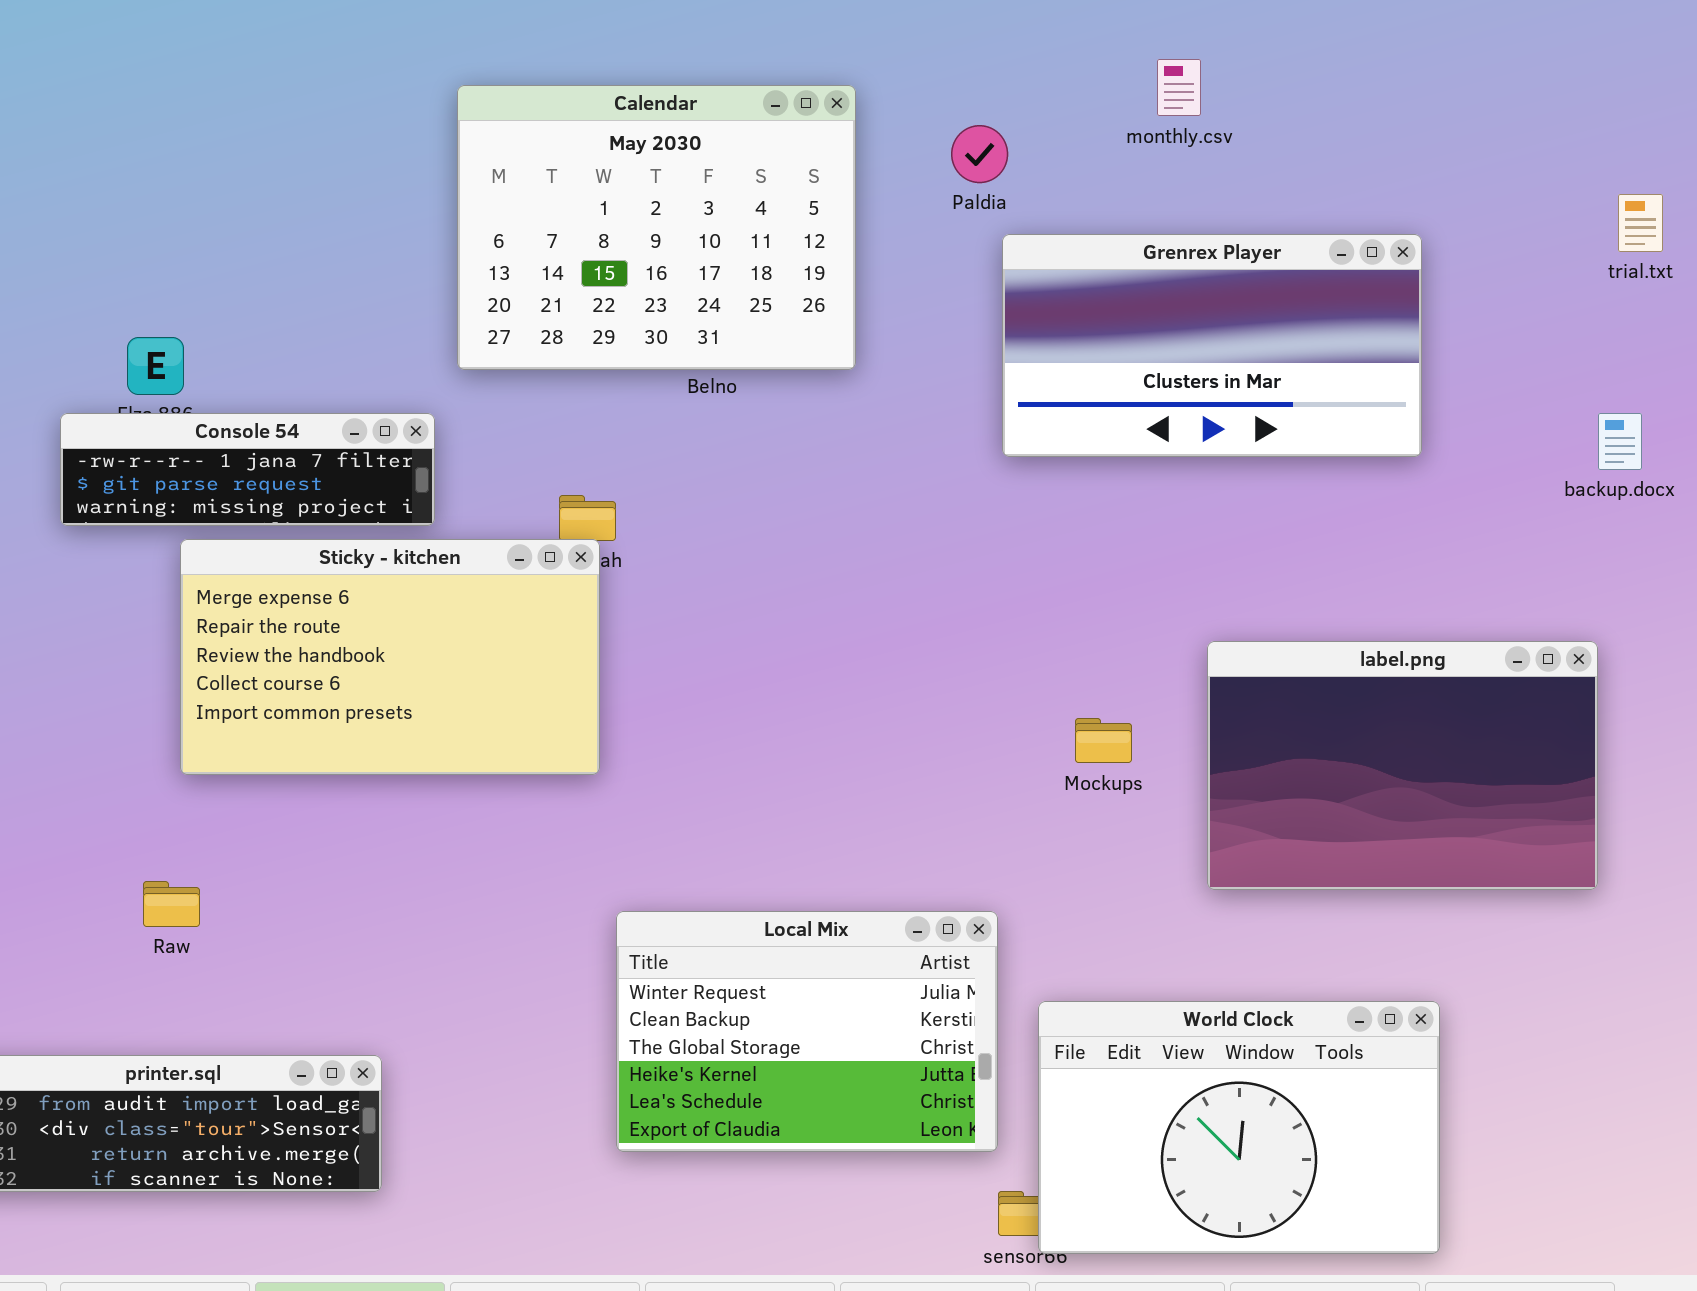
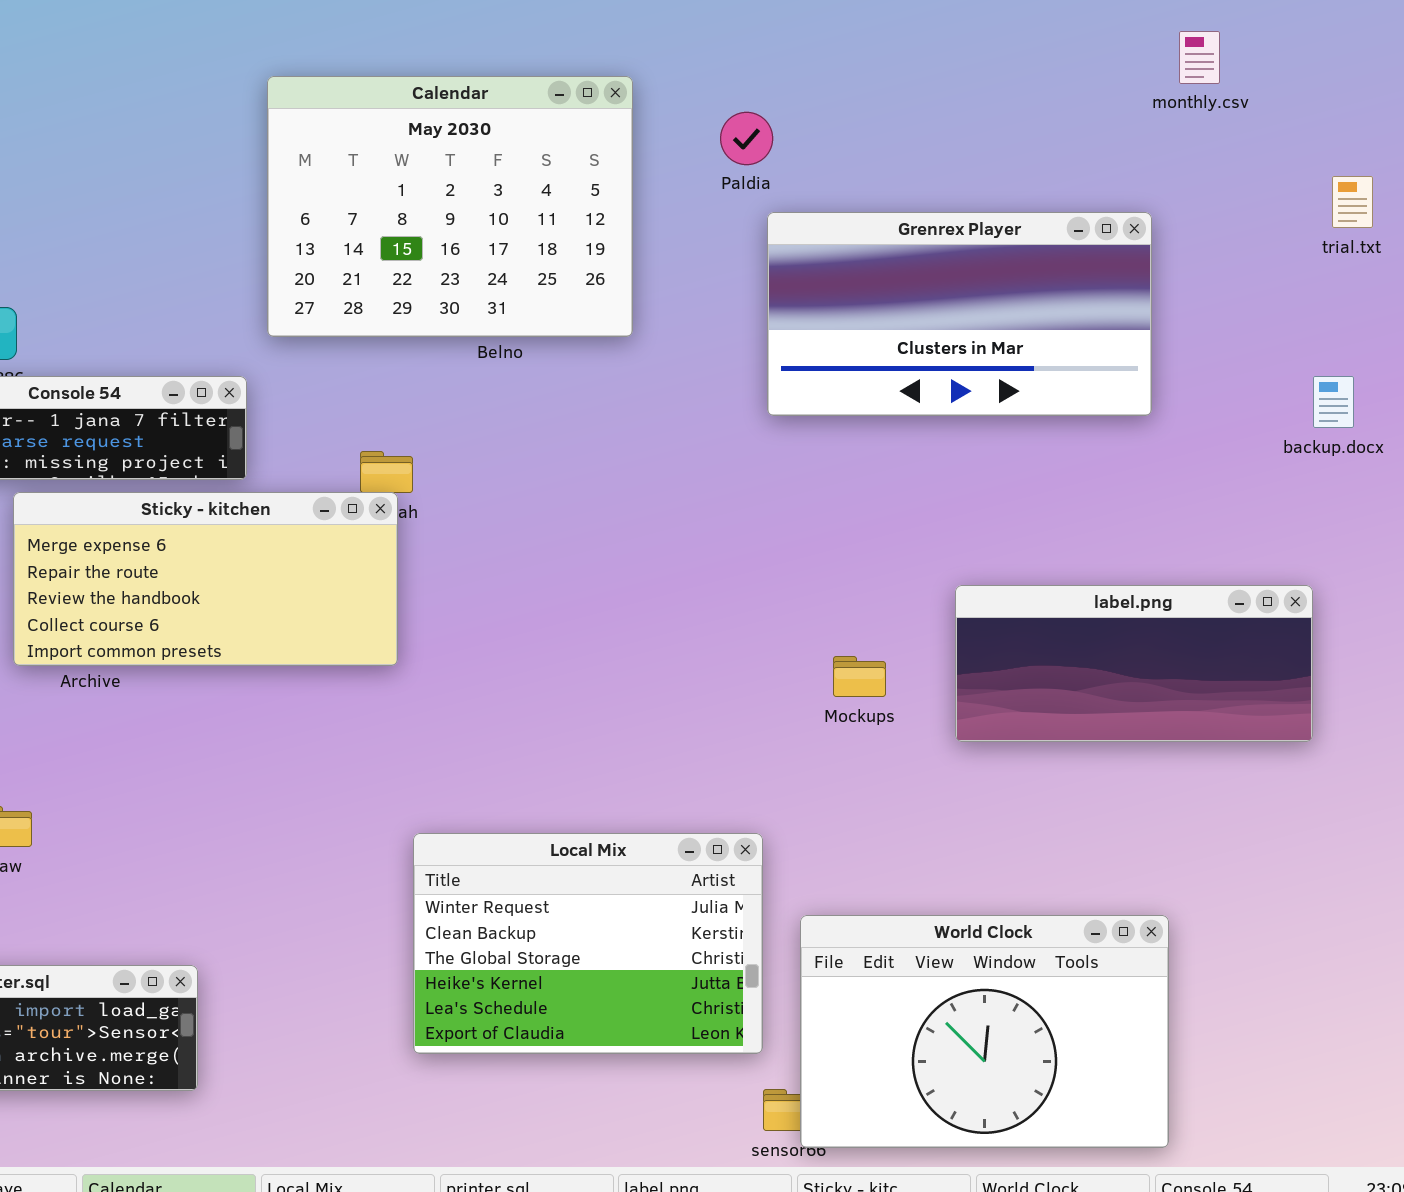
monthly.csv: [1157,59,1201,116] -> [1179,31,1220,84], moved
Sticky - kitchen: [180,539,600,775] -> [13,492,398,666], resized
label.png: [1207,641,1598,890] -> [955,585,1313,742], resized

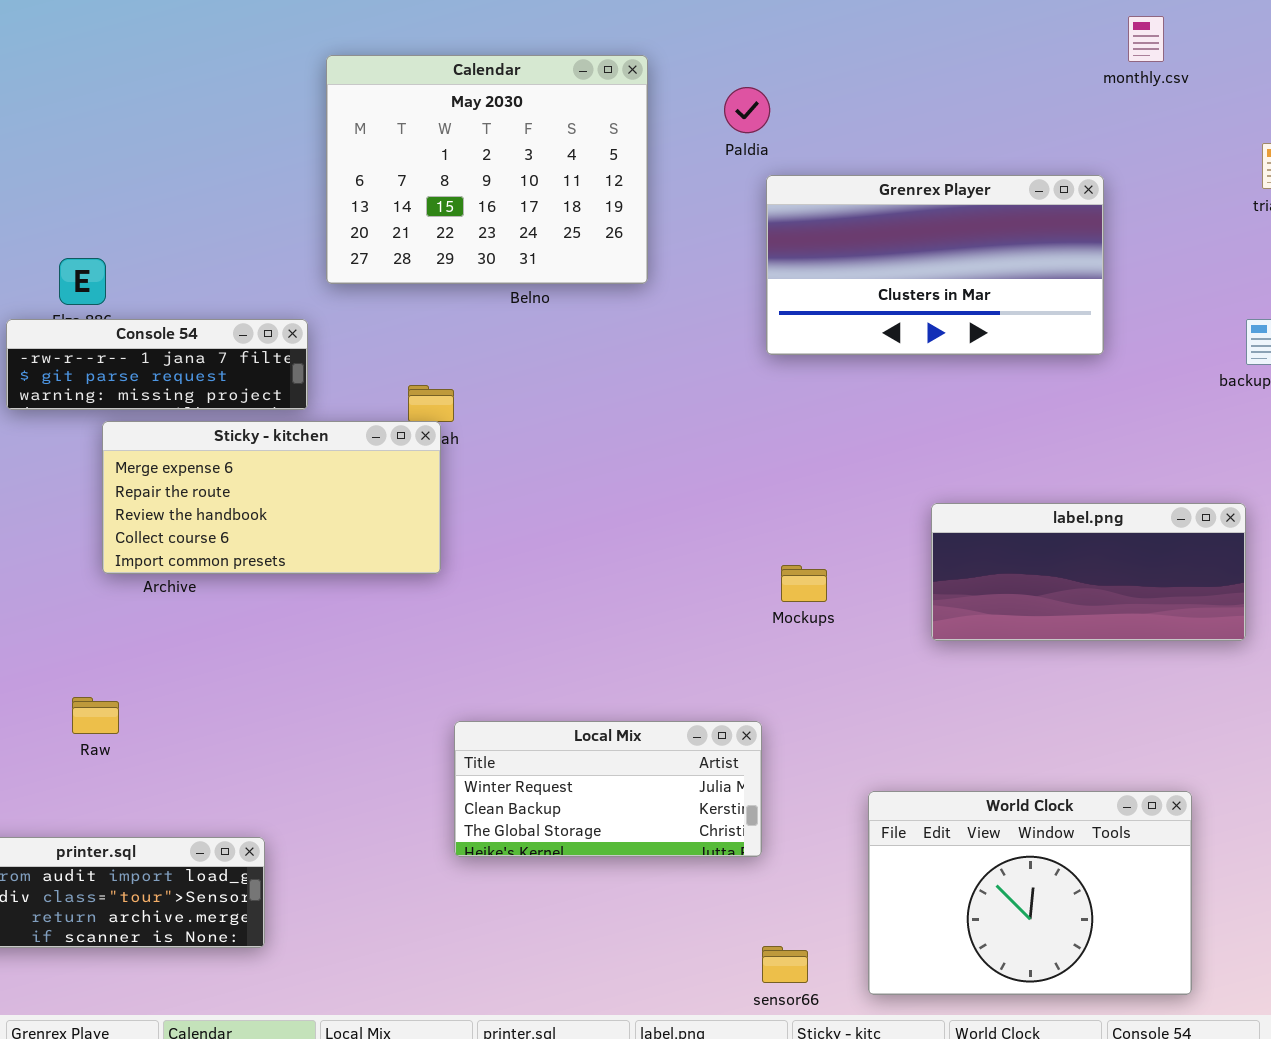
Mockups: [833,656,886,697] -> [781,565,827,602], moved
Local Mix: [413,833,763,1054] -> [454,721,762,857], resized
World Clock: [800,915,1169,1148] -> [868,791,1192,995], moved

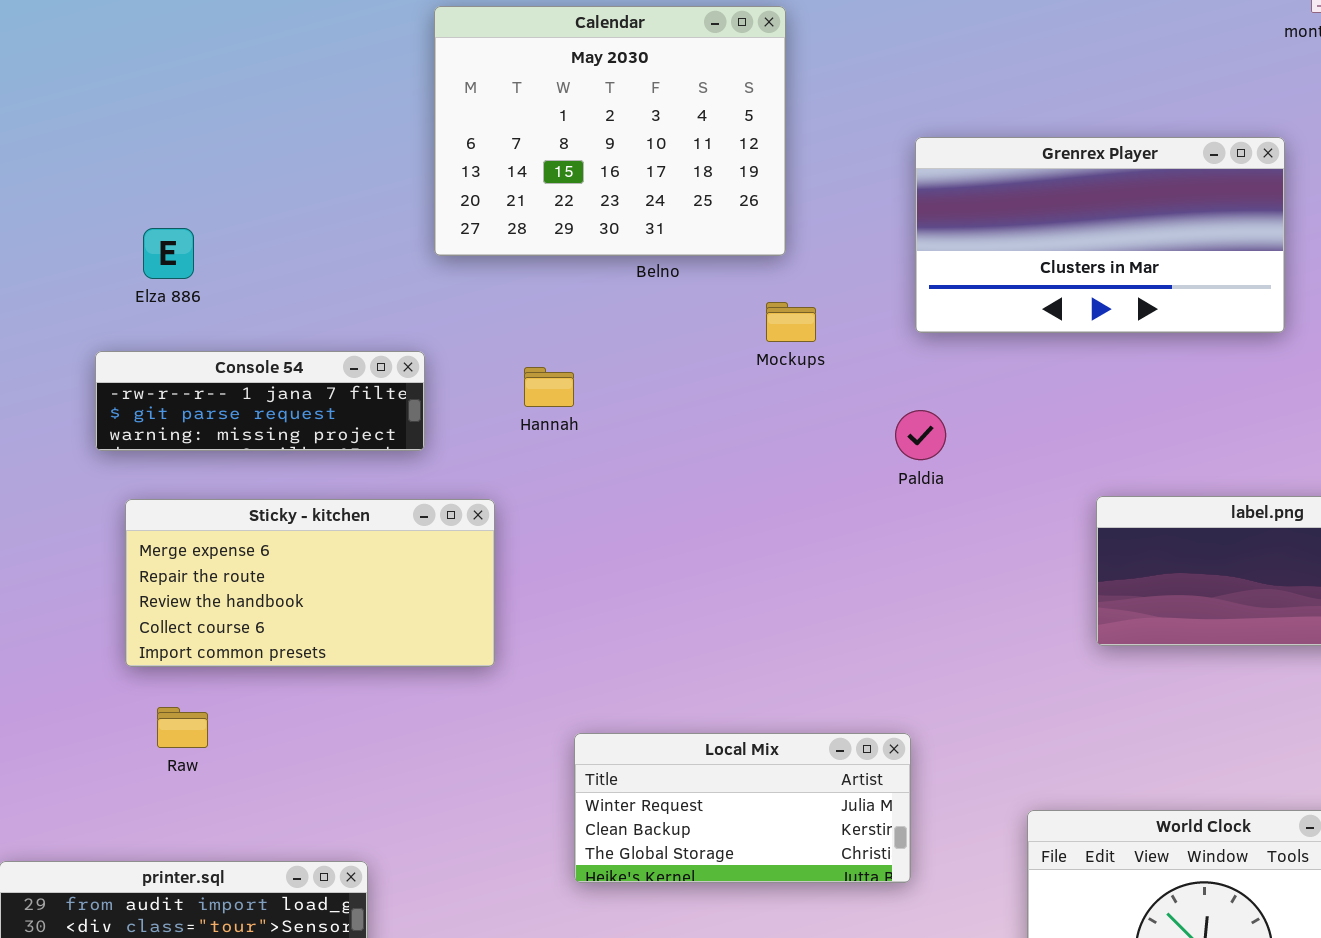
Paldia: [724,87,770,133] -> [895,410,946,460], moved
Console 54: [6,319,308,410] -> [95,351,425,451], moved
Sticky - kitchen: [102,421,441,574] -> [125,499,495,667], moved
Mockups: [781,565,827,602] -> [766,302,816,342], moved

